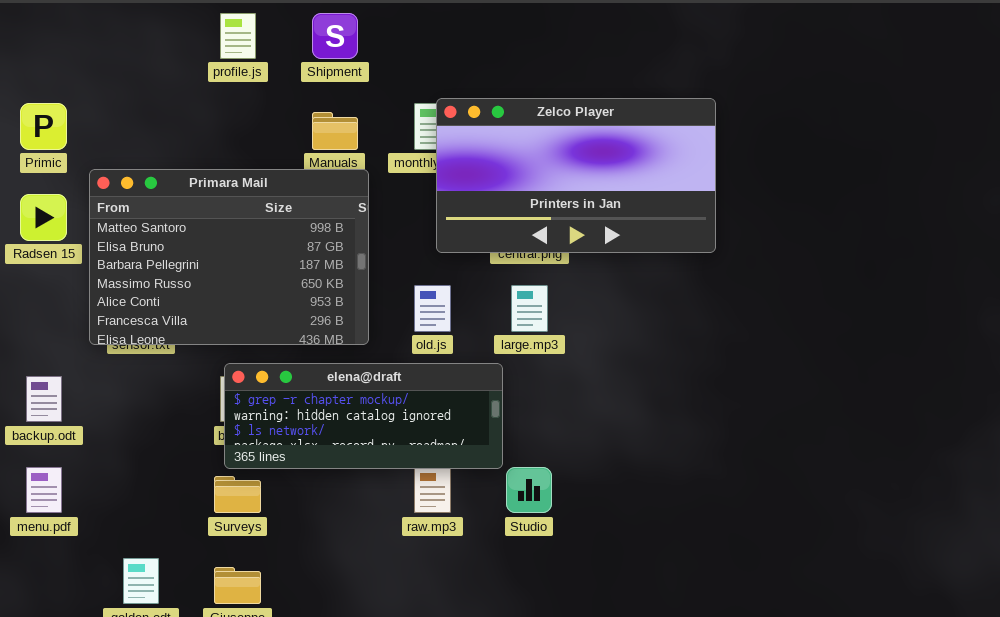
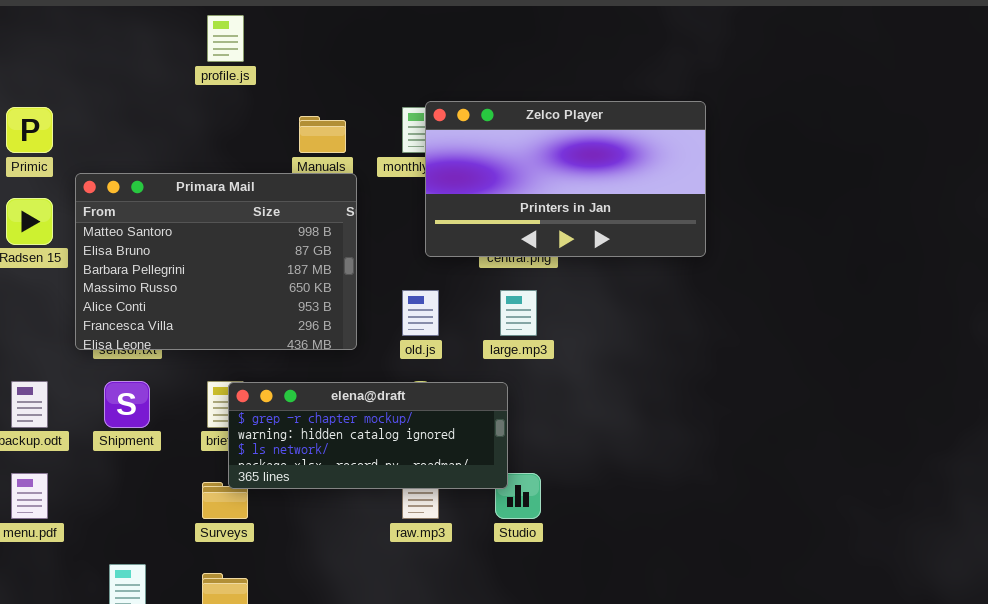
Shipment: [312,13,358,59] -> [104,381,150,428], moved
elena@draft: [224,363,503,469] -> [228,382,508,489], moved

